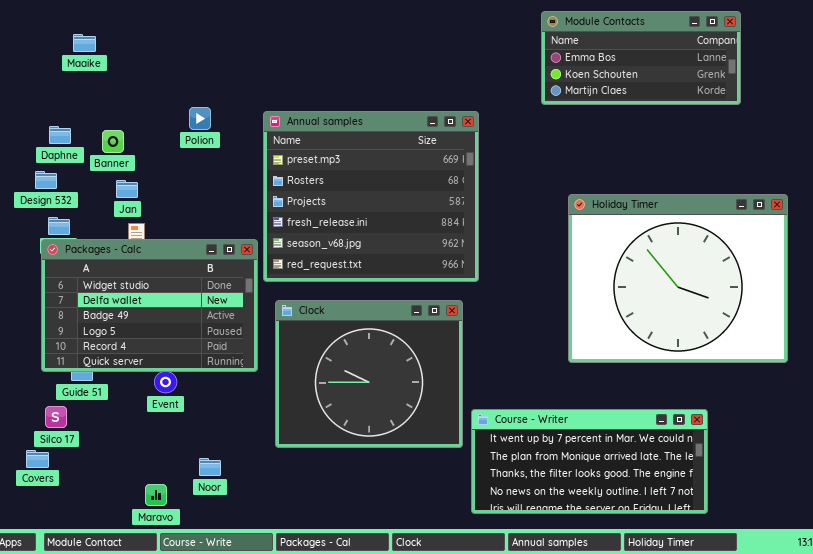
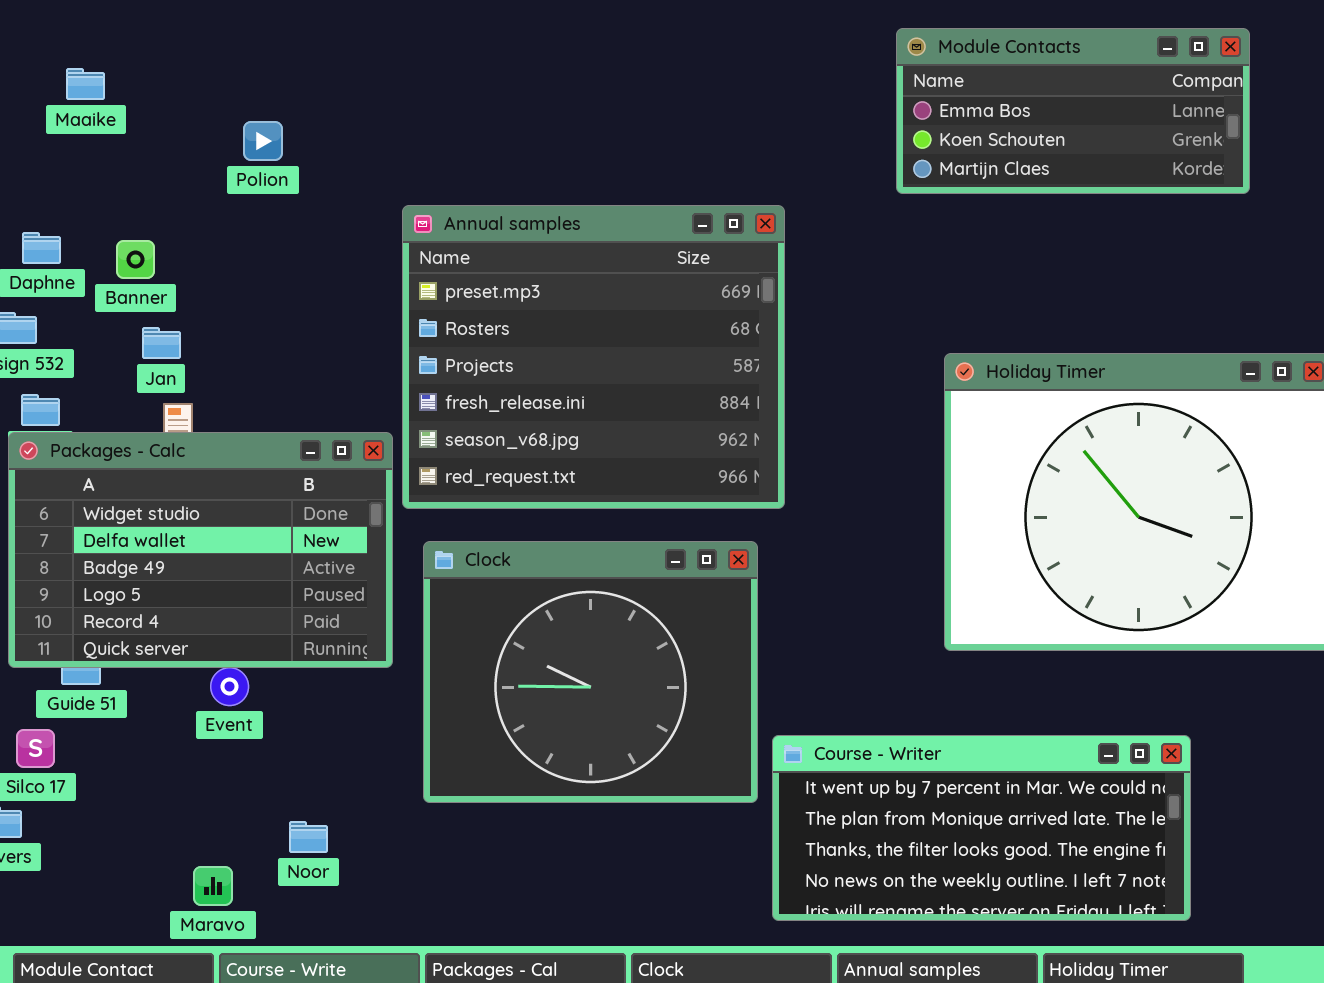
Polion: [189,107,211,130] -> [243,121,283,161], moved

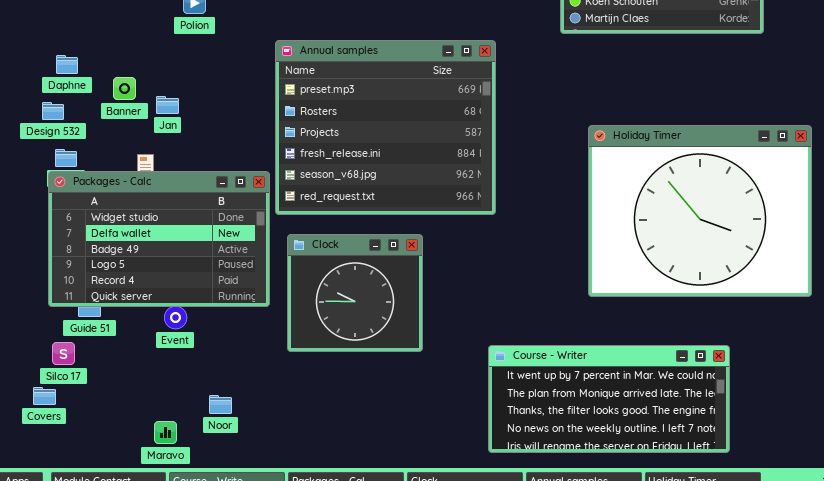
Banner: [116,240,155,279] -> [113,77,136,100], moved
Jan: [142,327,181,359] -> [156,96,179,114], moved
Clock: [423,541,758,803] -> [287,234,423,352], resized

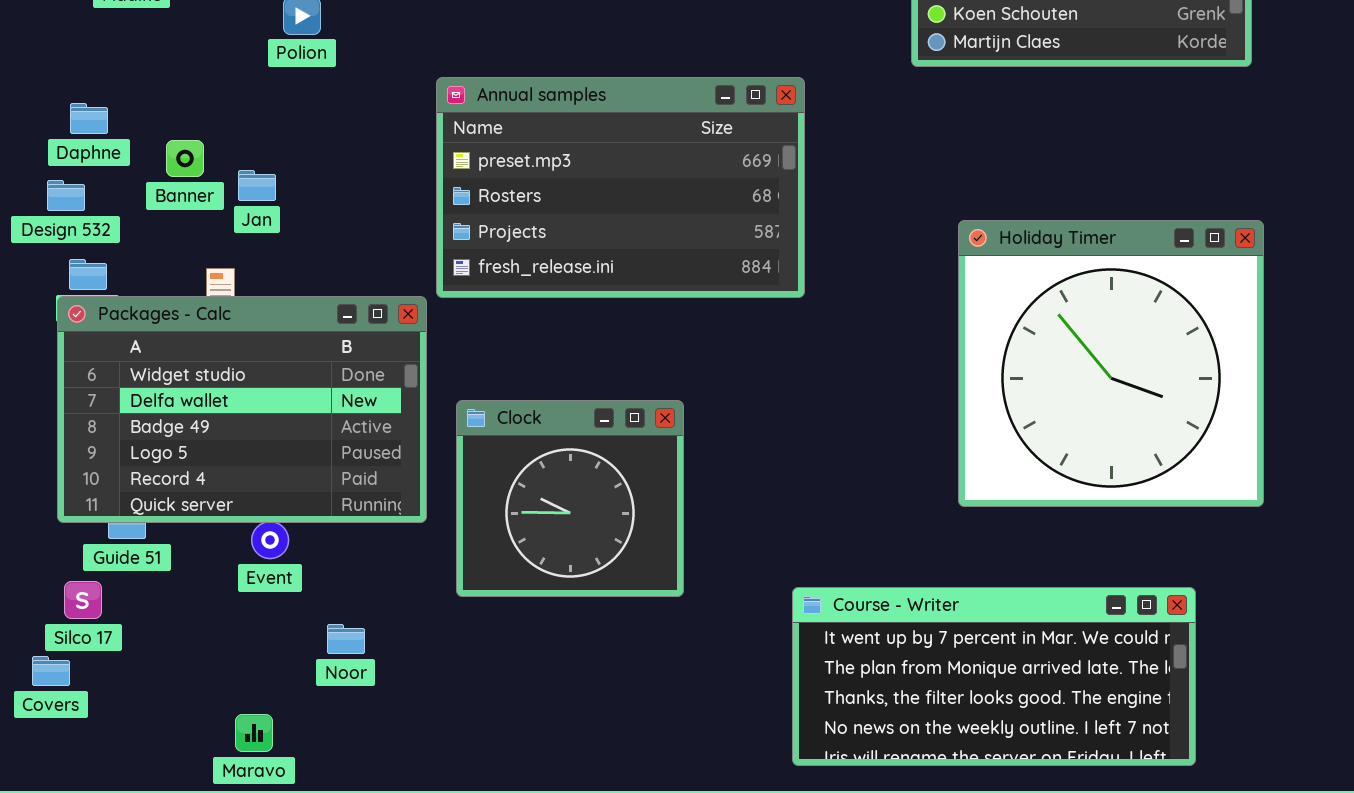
Annual samples: [275,40,496,215] -> [436,77,805,298], resized
Holiday Timer: [588,125,812,297] -> [958,220,1264,507], resized
Noor: [209,395,232,414] -> [327,624,365,654], moved

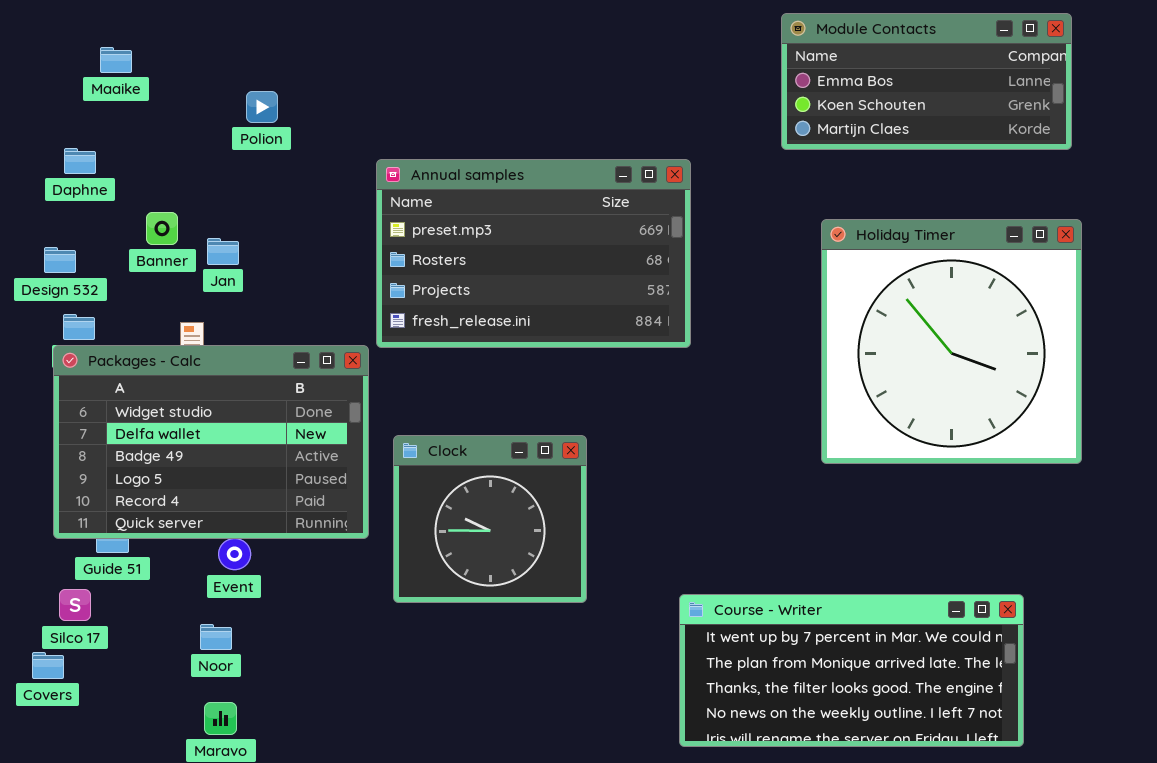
Daphne: [70,103,108,134] -> [64,148,96,174], moved
Holiday Timer: [958,220,1264,507] -> [821,219,1082,464], moved
Noor: [327,624,365,654] -> [200,624,232,650], moved

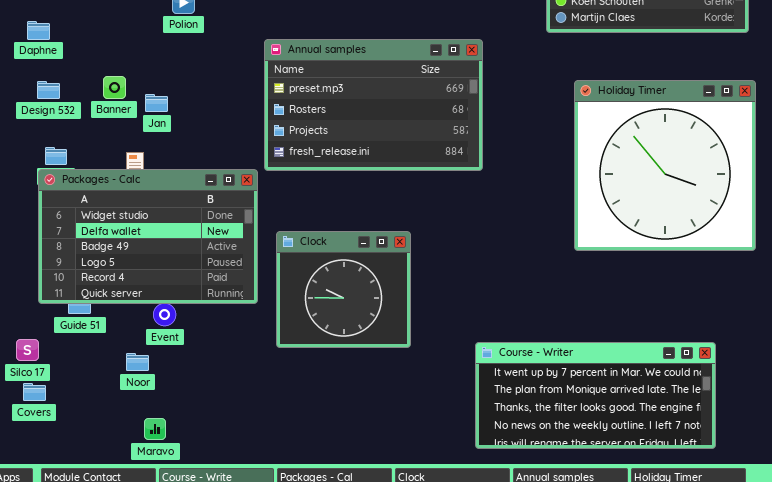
Daphne: [64,148,96,174] -> [27,21,50,40], moved
Design 532: [44,247,76,273] -> [37,81,60,99], moved
Silco 17: [59,589,91,621] -> [16,339,39,361], moved
Noor: [200,624,232,650] -> [126,353,149,371], moved

